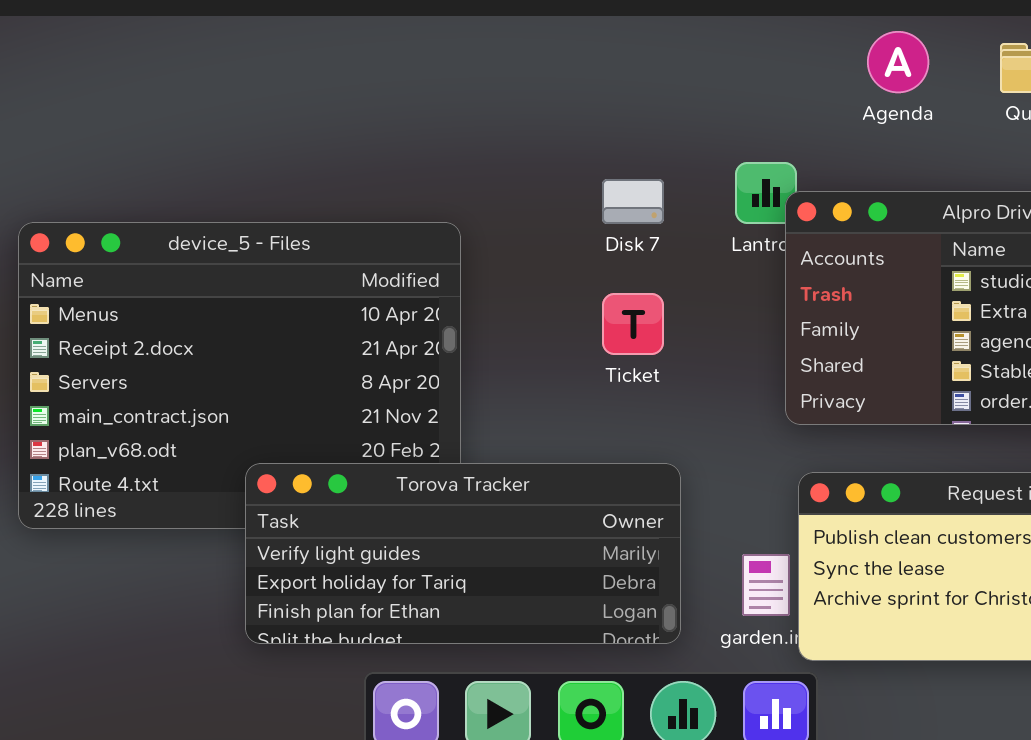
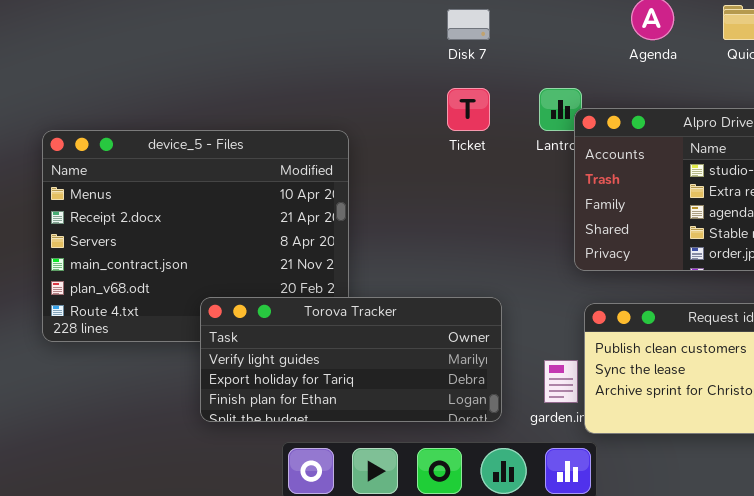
Disk 7: [602,179,664,224] -> [447,9,490,40], moved
Ticket: [602,293,664,355] -> [447,88,490,131], moved

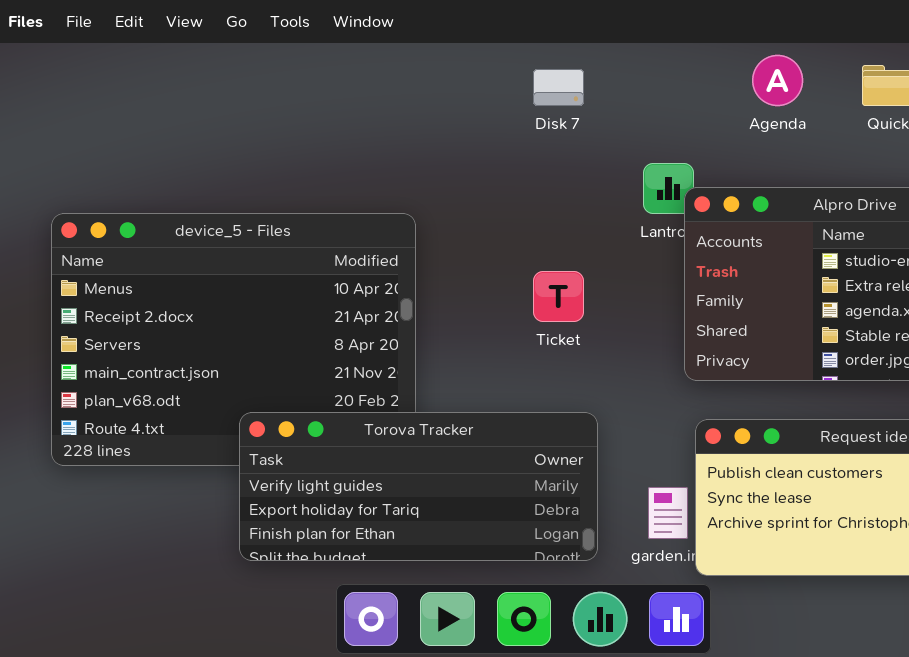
Ticket: [447,88,490,131] -> [533,271,584,322], moved

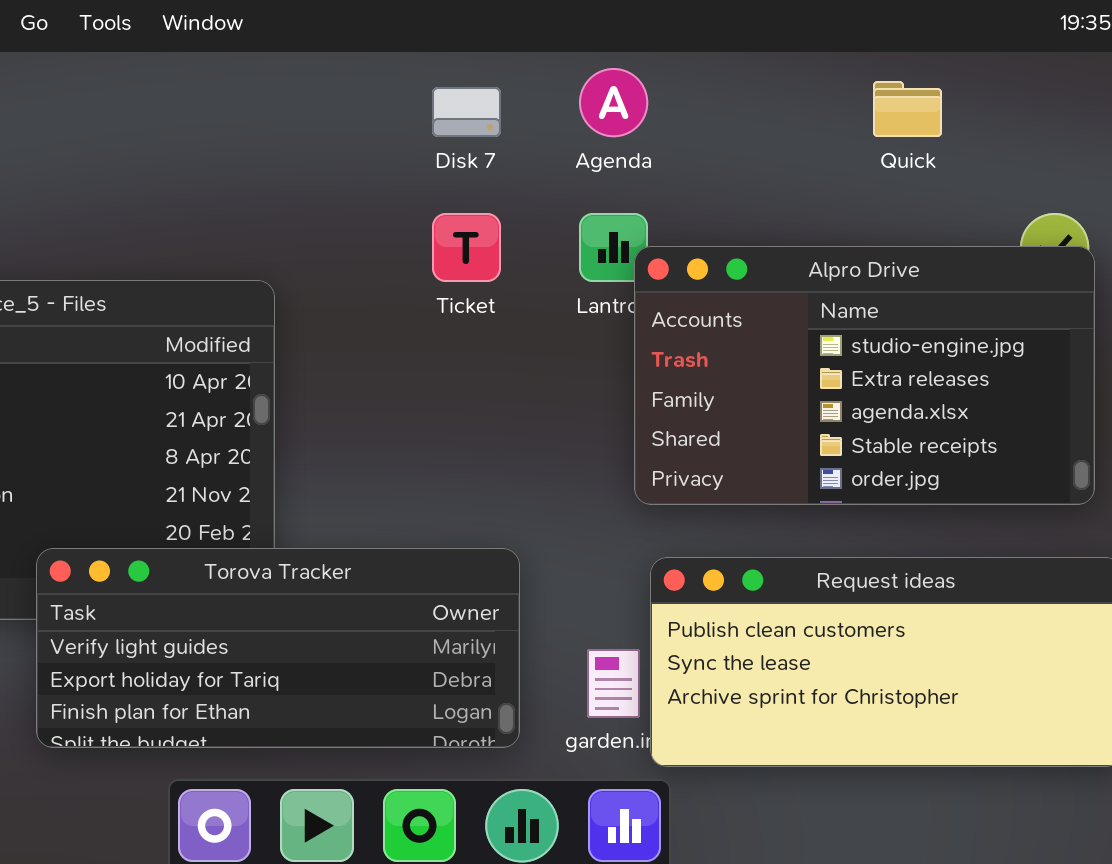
Agenda: [752,55,803,106] -> [579,68,648,137], moved
Ticket: [533,271,584,322] -> [432,213,501,282], moved

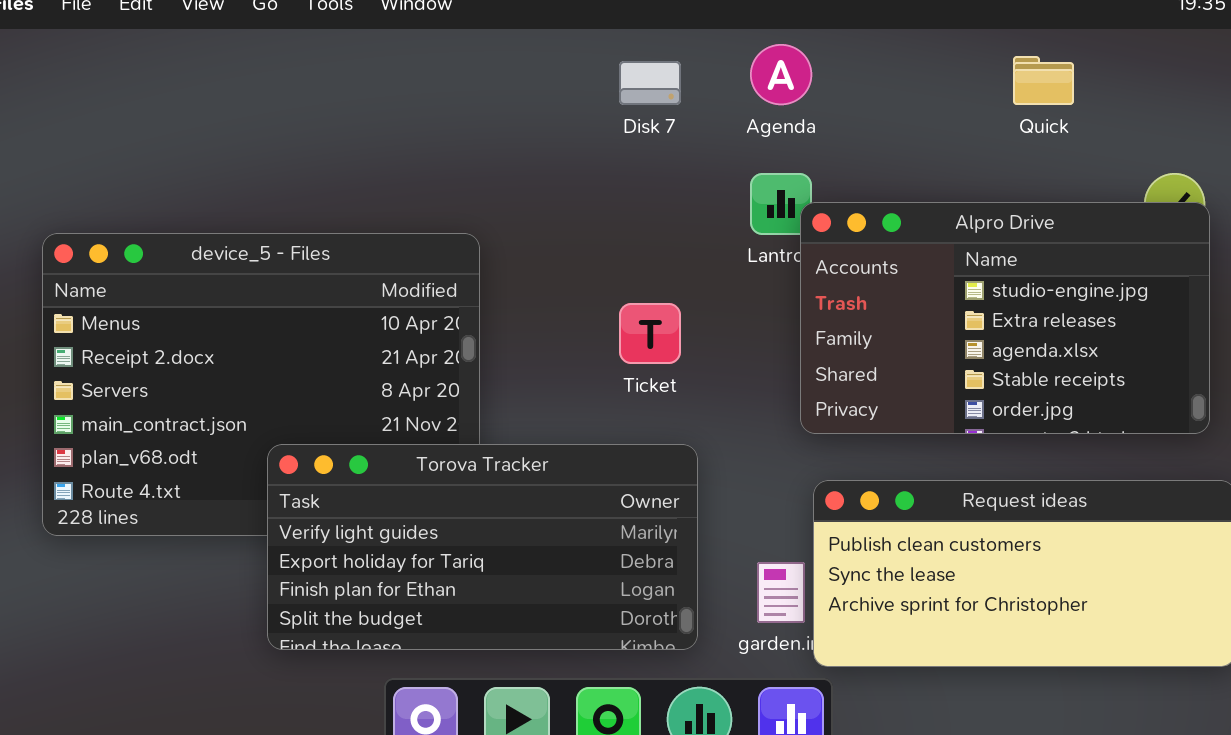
Ticket: [432,213,501,282] -> [619,303,681,364], moved
Torova Tracker: [36,548,520,748] -> [267,444,698,650], resized

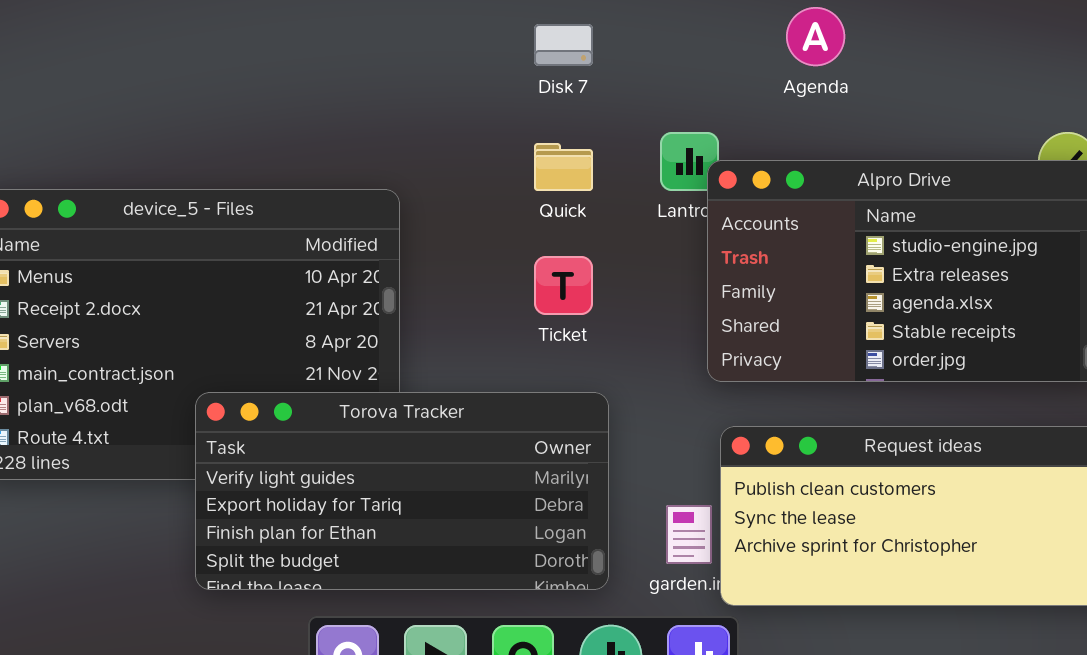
Agenda: [750,44,812,105] -> [786,7,845,66], moved
Quick: [1013,56,1074,105] -> [534,143,593,191], moved

